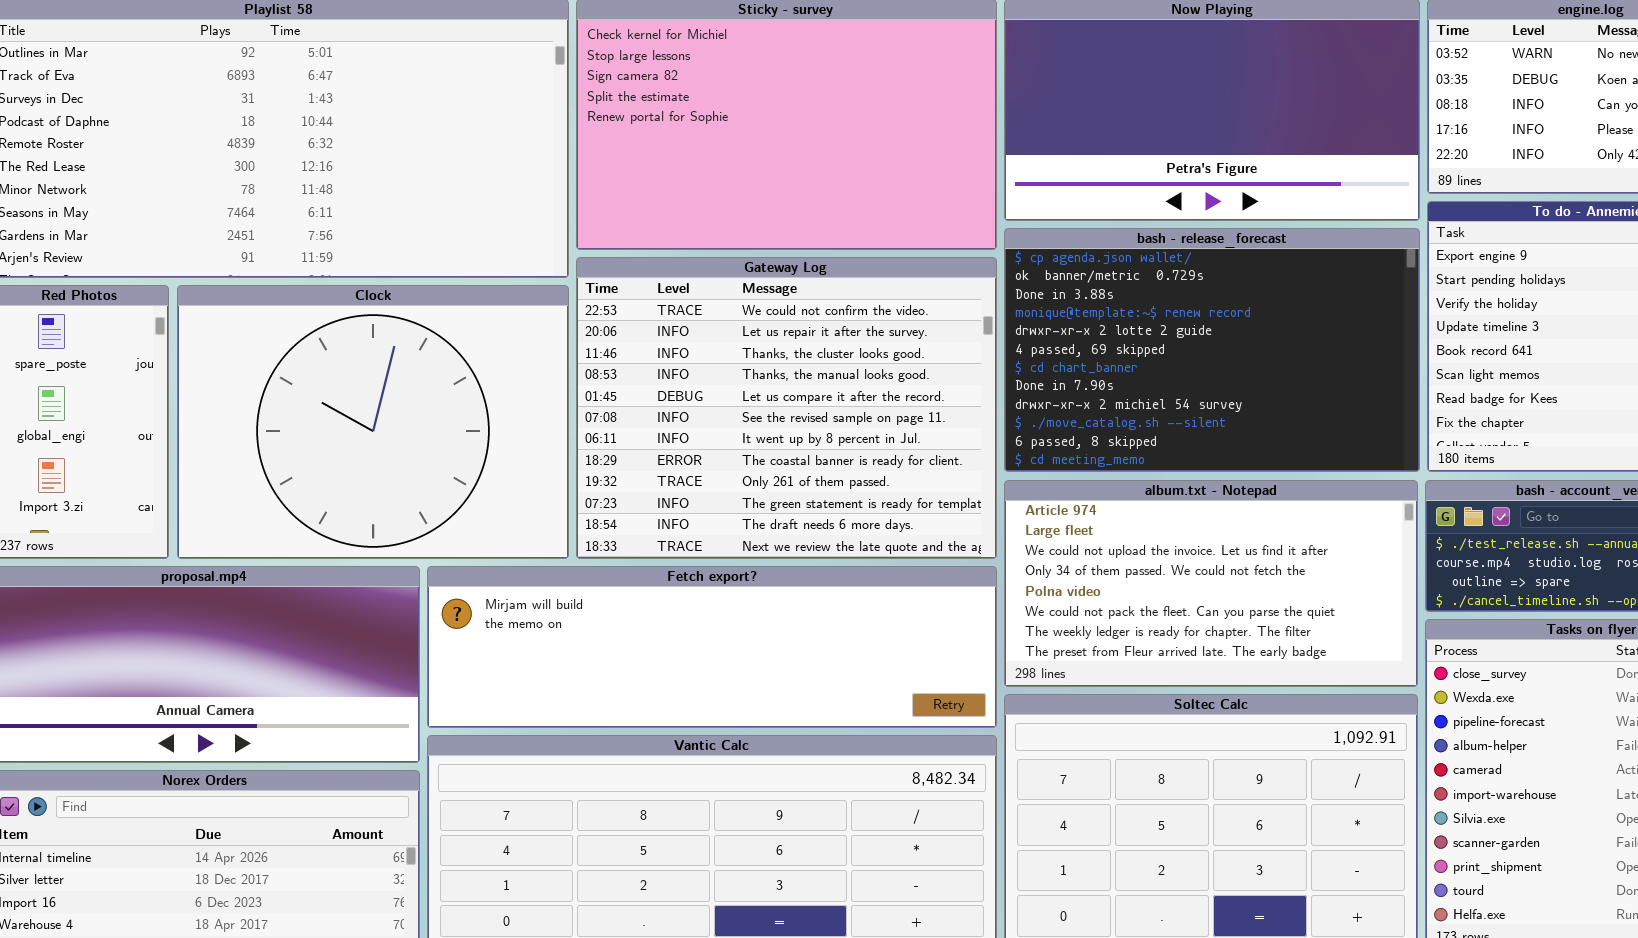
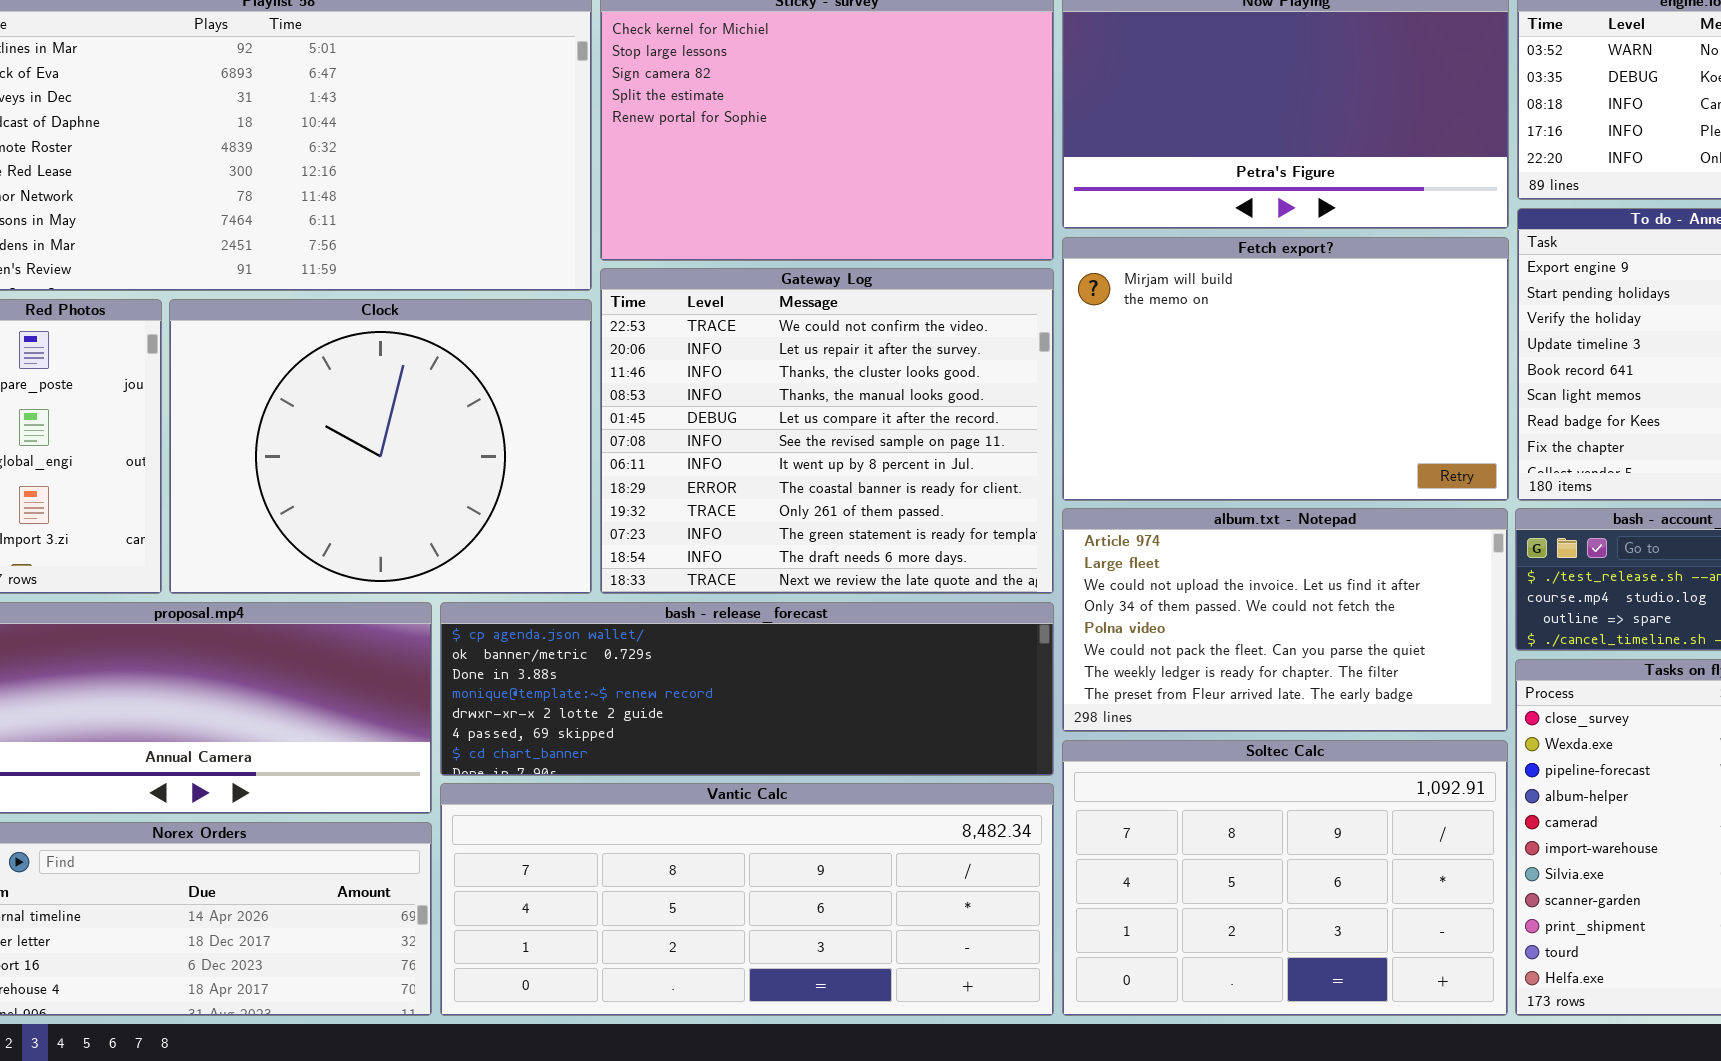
bash - release_forecast: [1004,228,1420,472] -> [440,602,1054,776], moved, resized
Fetch export?: [427,566,997,728] -> [1062,237,1509,501], moved, resized

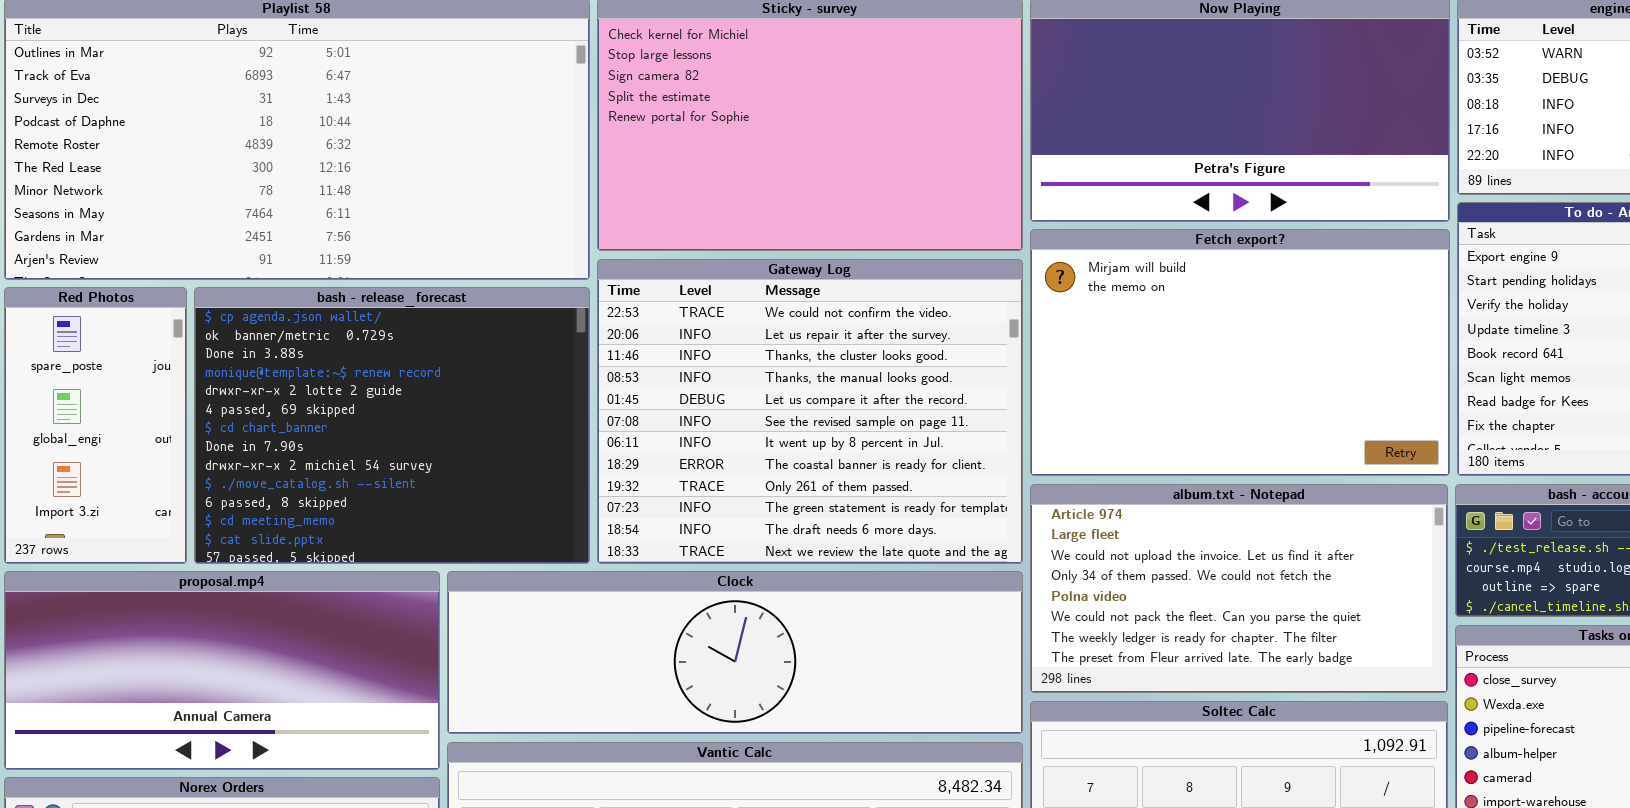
Clock: [169,299,592,594] -> [447,571,1023,734], moved, resized
bash - release_forecast: [440,602,1054,776] -> [194,287,590,564], moved, resized

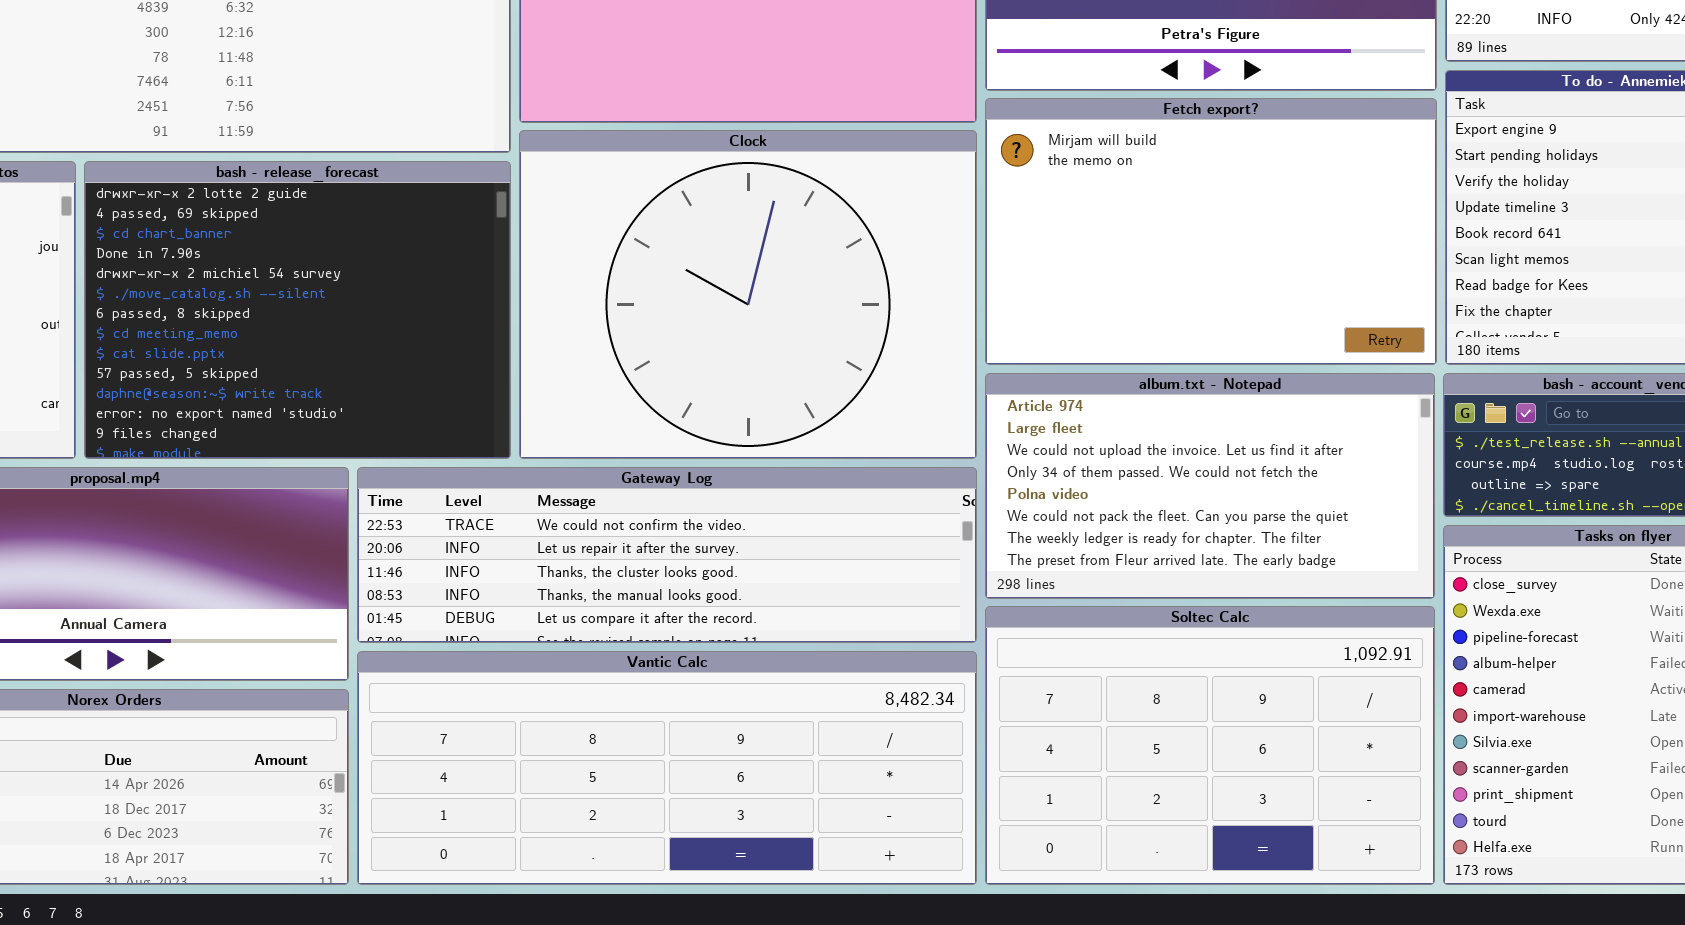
Gateway Log: [597,259,1023,564] -> [357,467,977,643], moved, resized
bash - release_forecast: [194,287,590,564] -> [84,161,511,459], scrolled down 4 rows
Clock: [447,571,1023,734] -> [519,130,977,459], moved, resized

